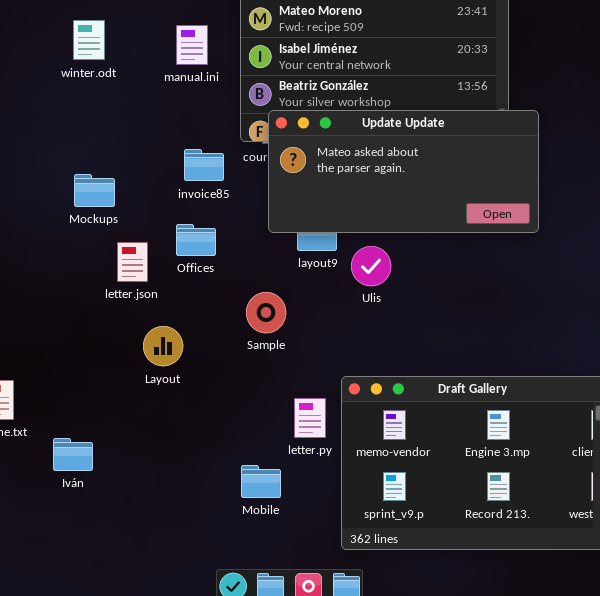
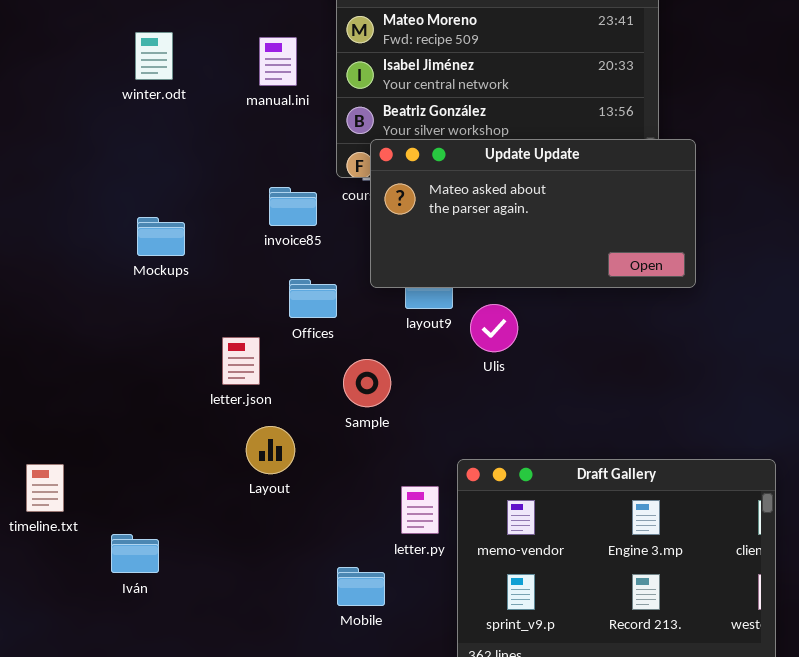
Offices: [176,224,216,256] -> [289,279,337,318], moved
letter.json: [117,242,148,282] -> [222,337,260,385], moved
Layout: [143,326,183,366] -> [246,426,295,474], moved

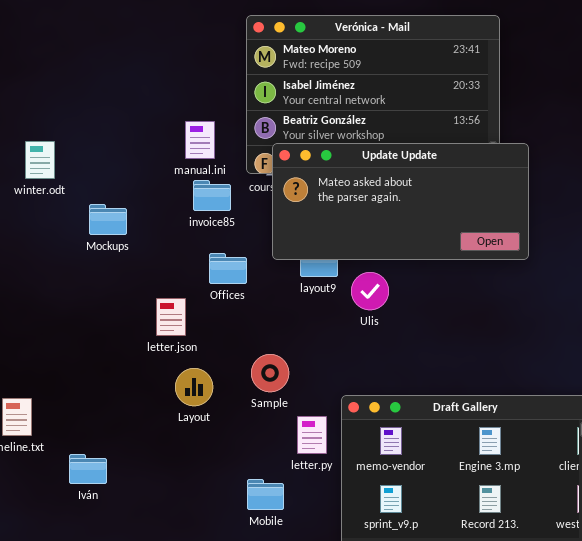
winter.odt: [135,32,173,80] -> [25,141,55,179], moved
manual.ini: [259,37,297,86] -> [185,121,215,159], moved
Sample: [343,359,391,407] -> [251,354,289,392], moved

